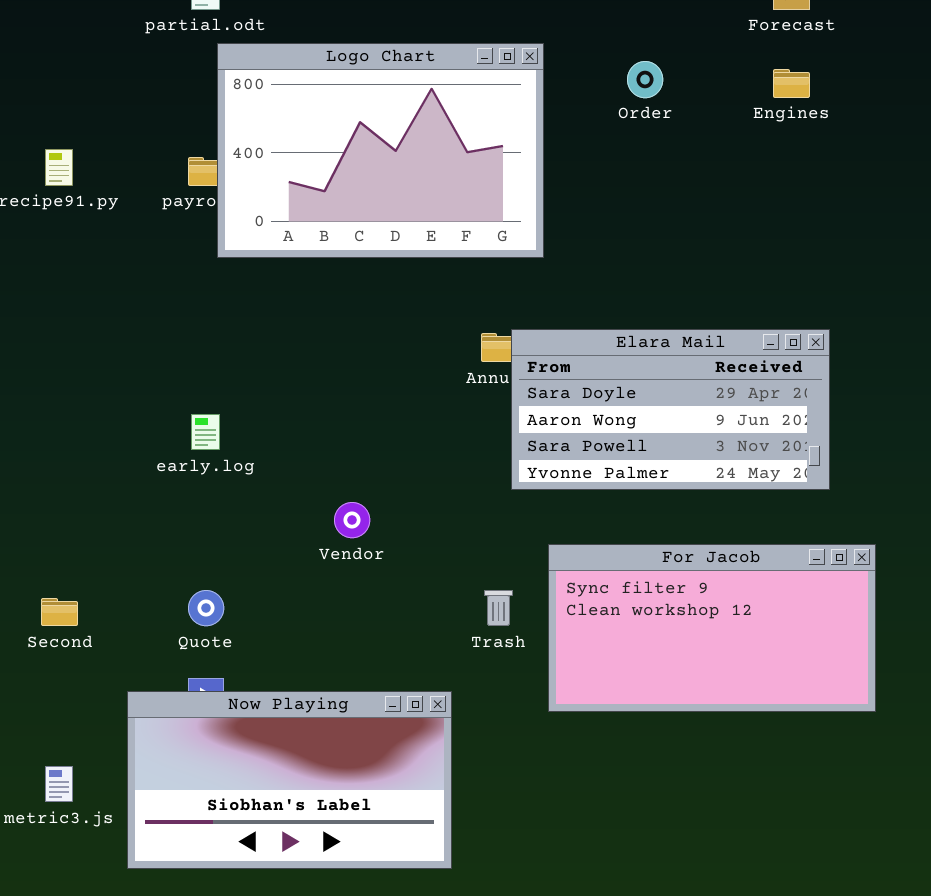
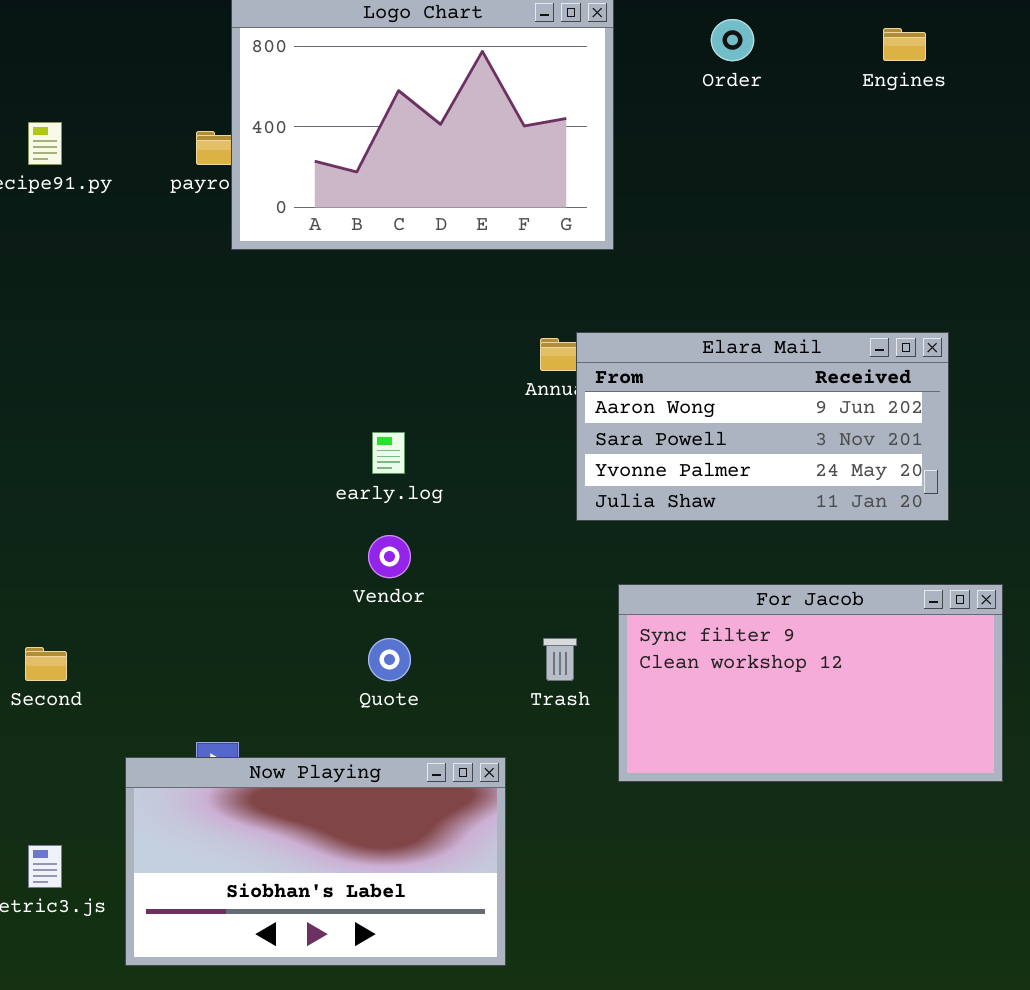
Elara Mail: [511,329,830,490] -> [576,332,949,521], scrolled down 1 row
early.log: [191,414,220,450] -> [372,432,405,474], moved
Quote: [188,590,224,626] -> [368,638,411,681], moved

